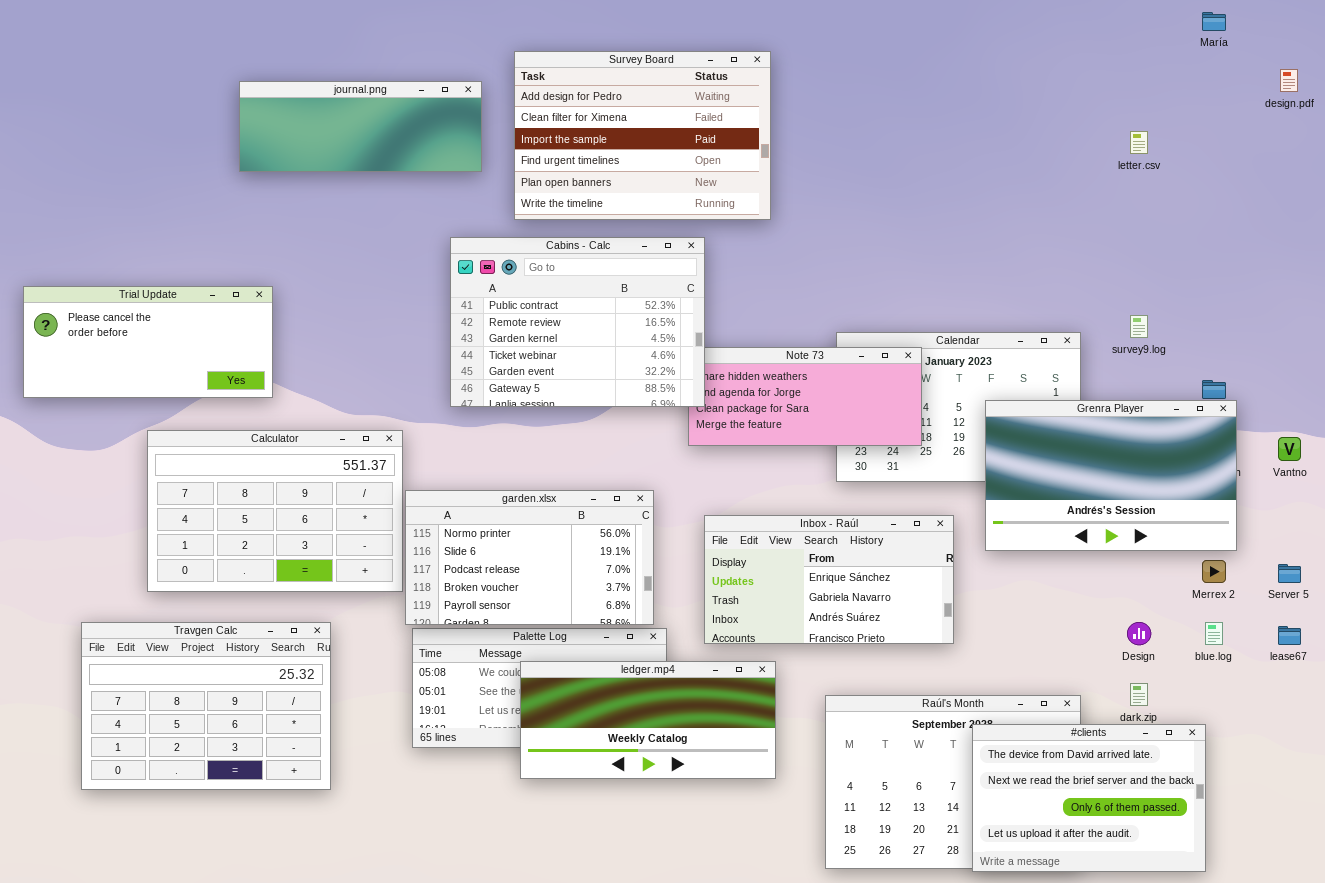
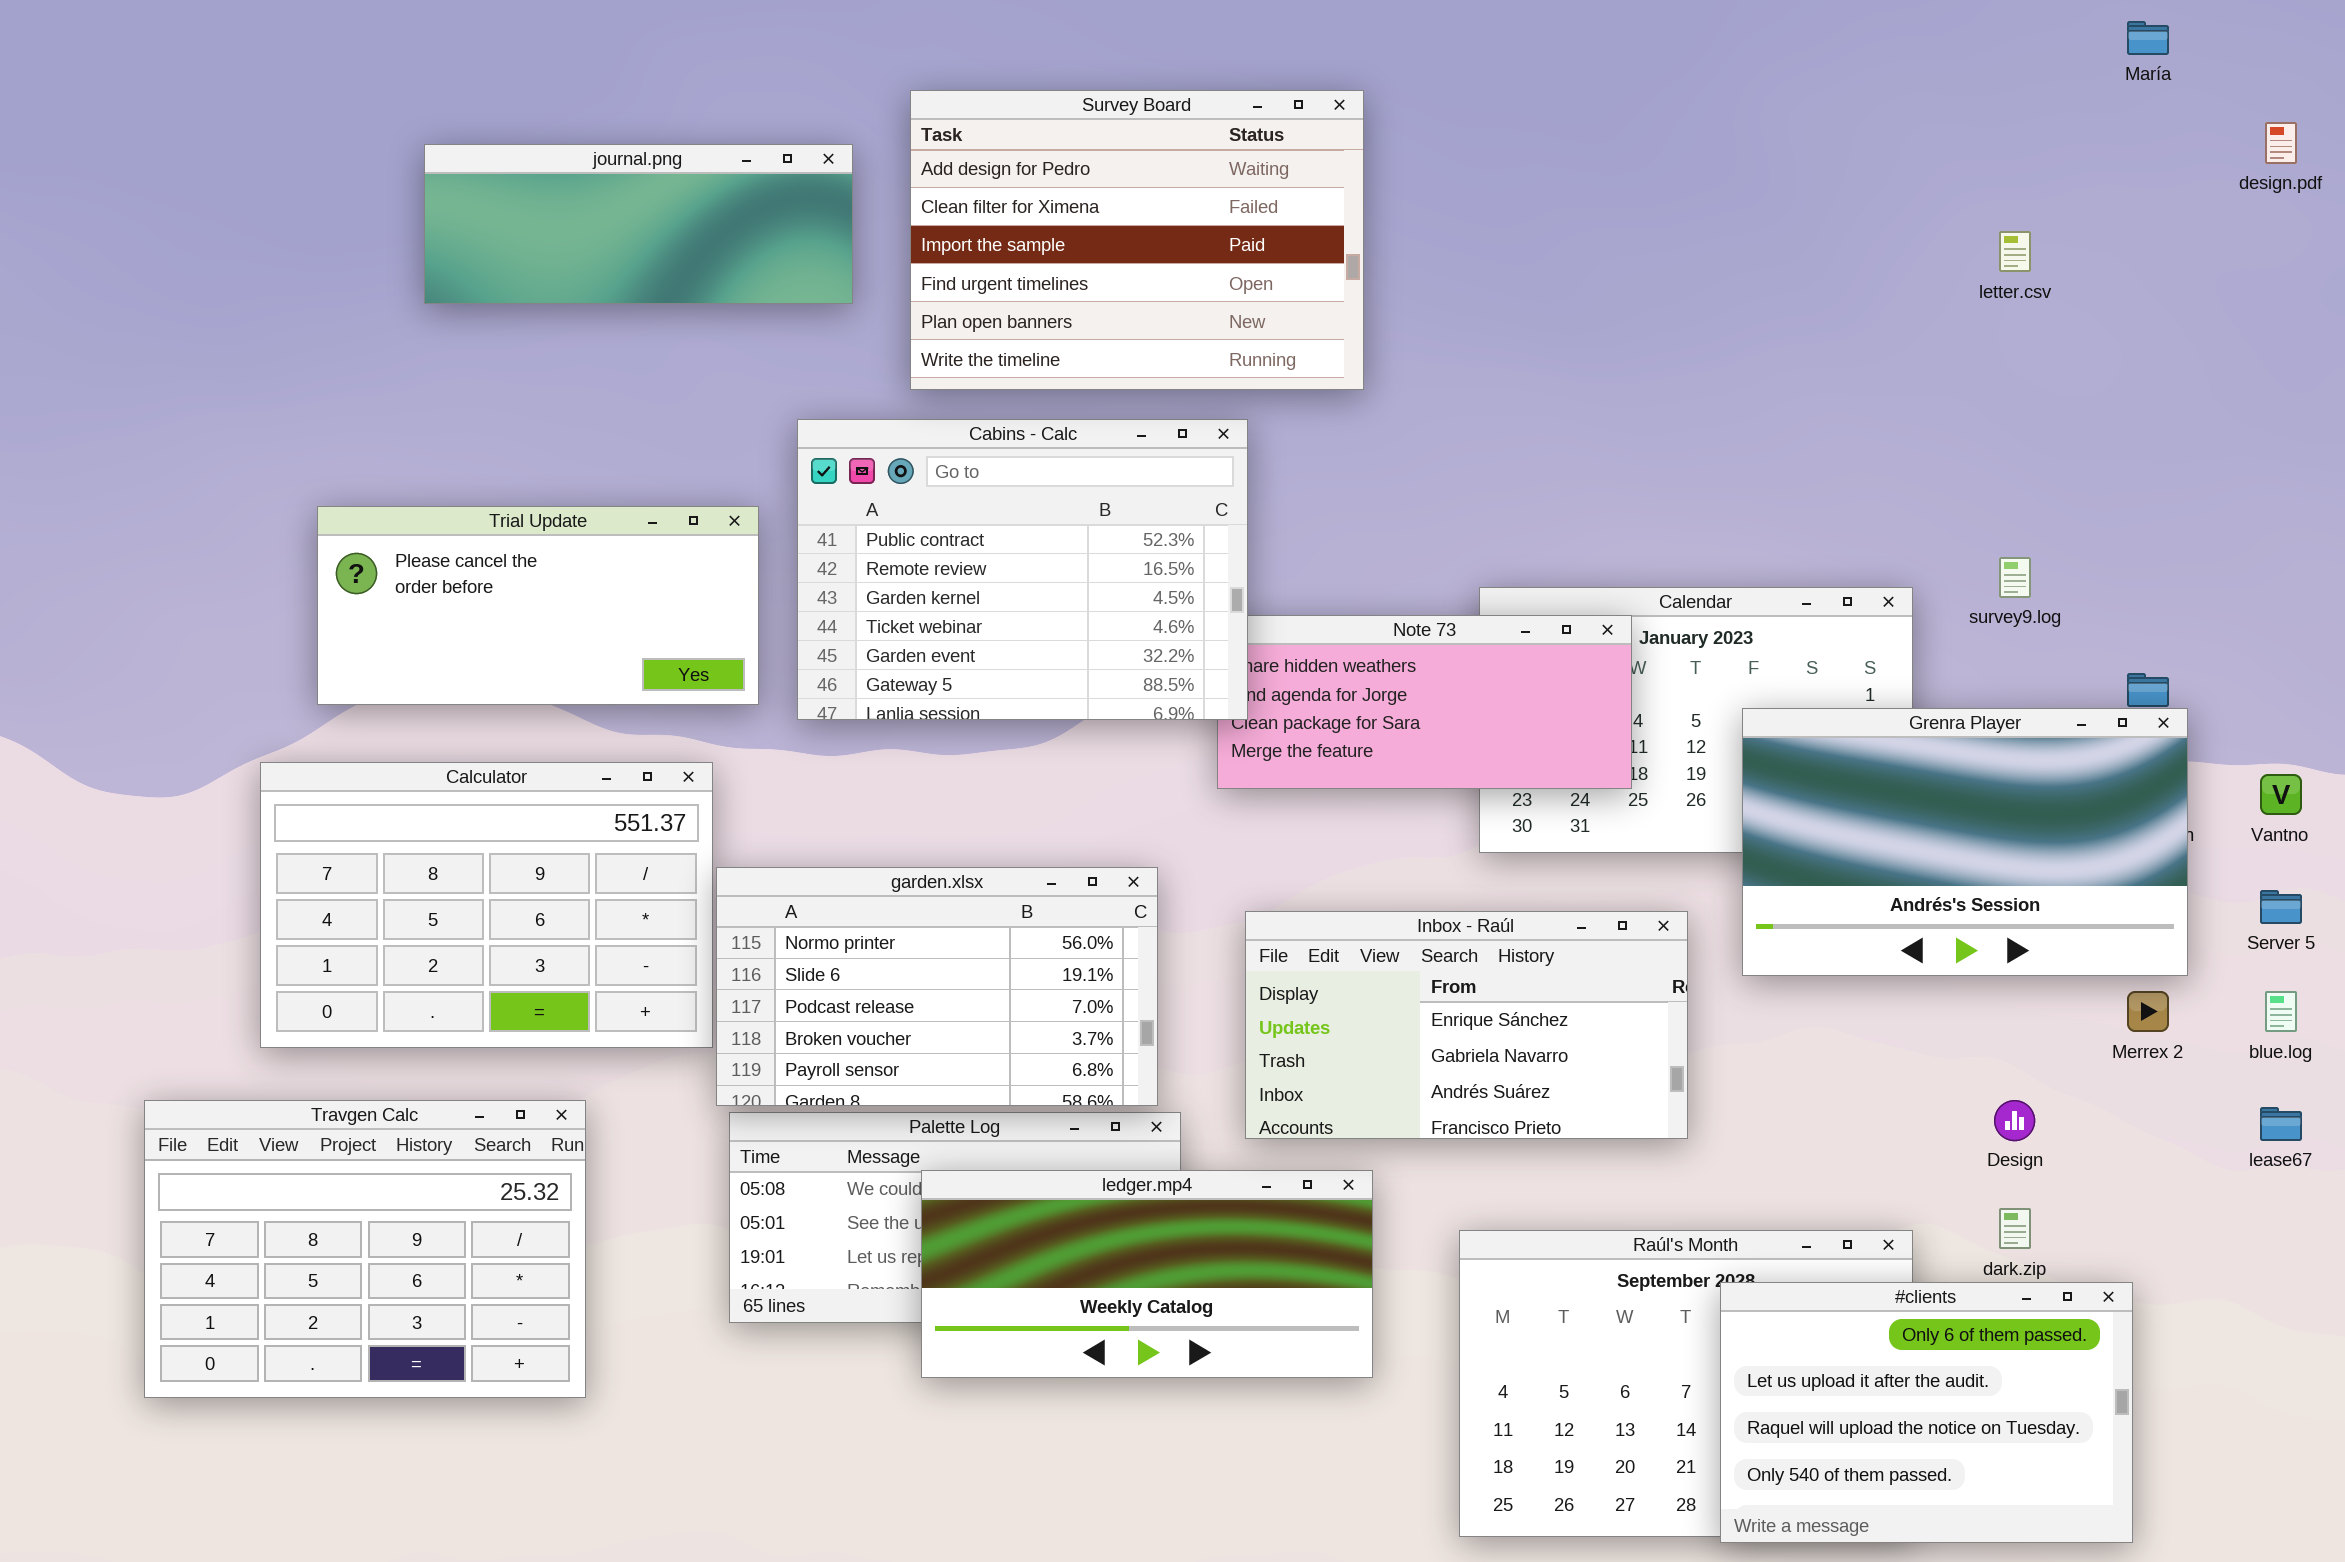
Trial Update: [23,286,273,398] -> [317,506,759,705], moved
Server 5: [1278,564,1301,583] -> [2260,890,2302,924], moved
blue.log: [1205,622,1223,645] -> [2265,991,2297,1032], moved
#clients: [972,724,1206,872] -> [1720,1282,2133,1543], scrolled down 2 rows

